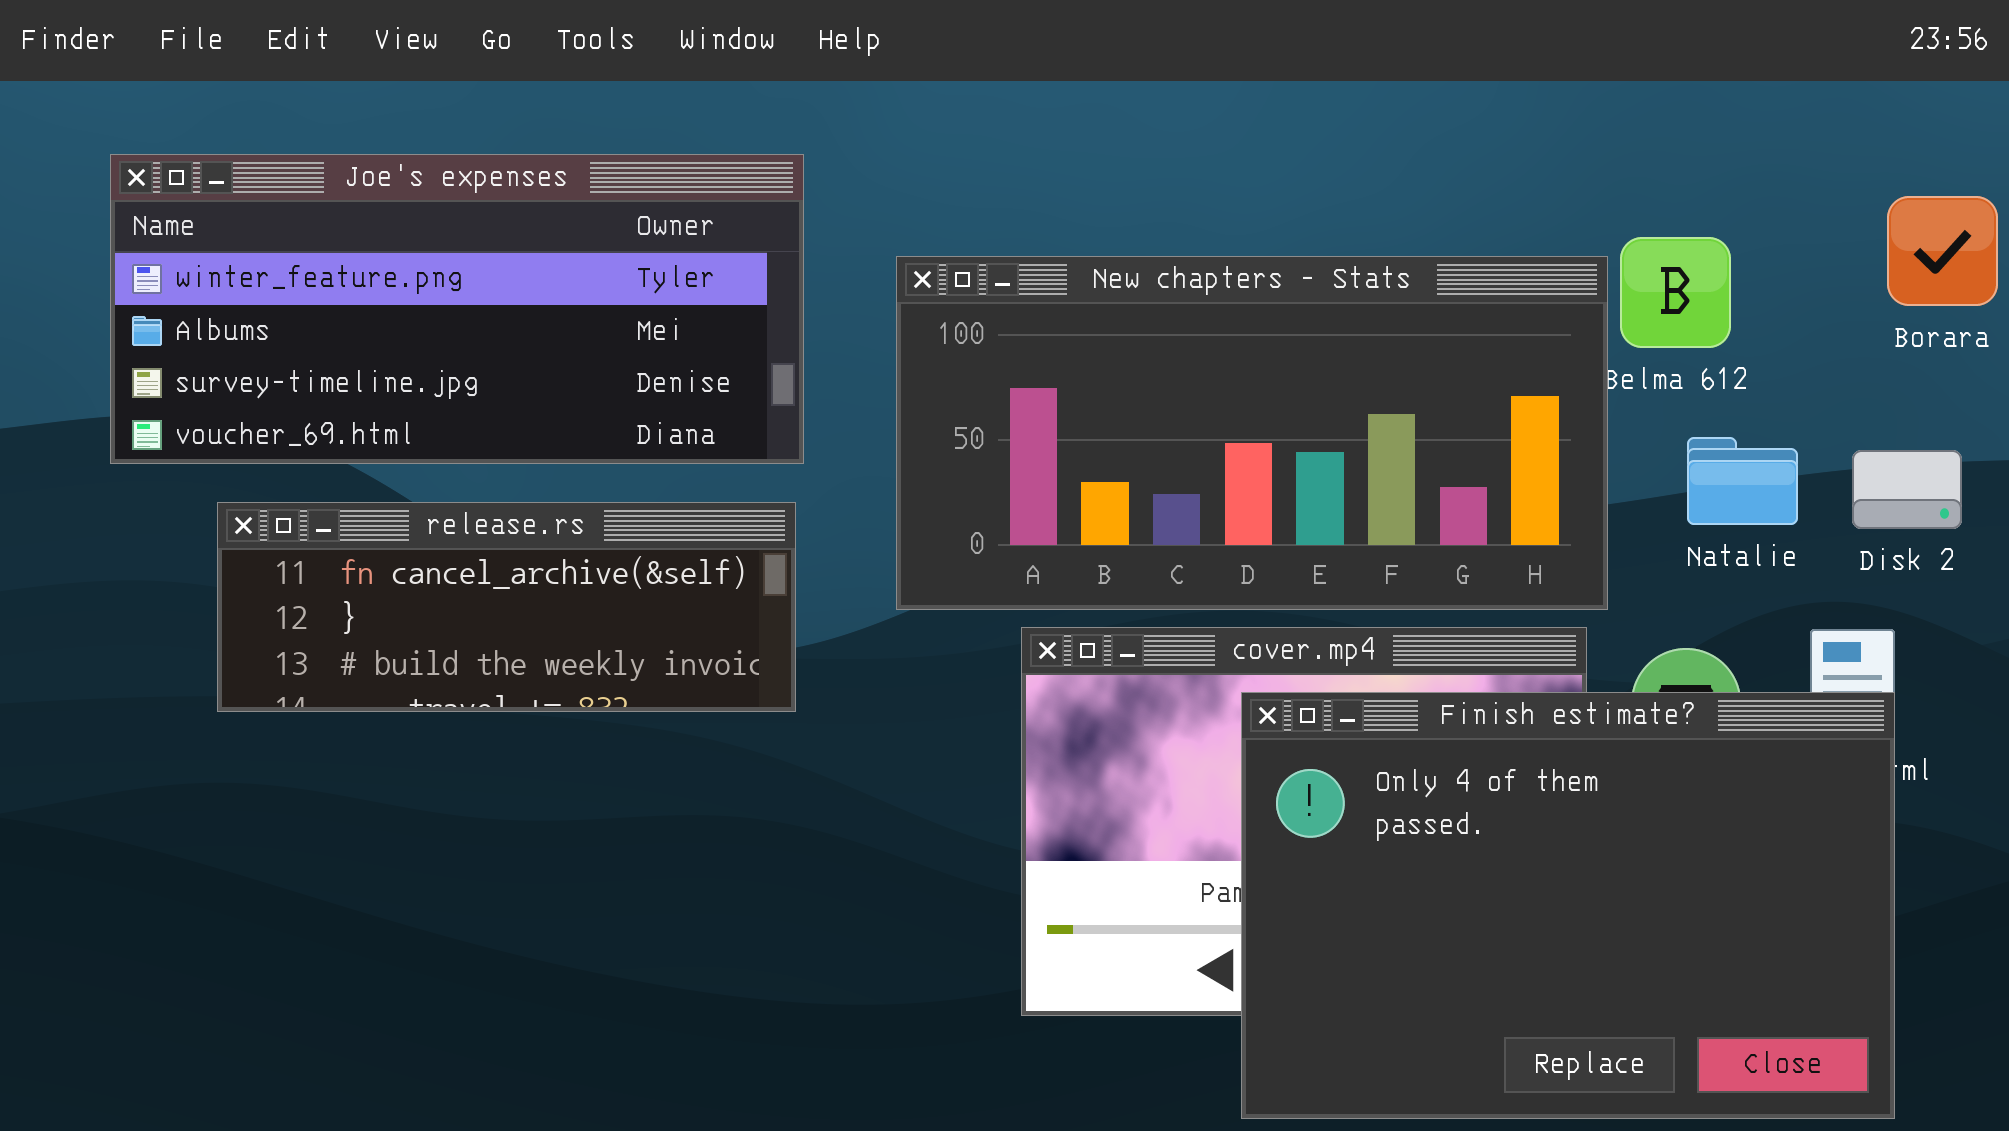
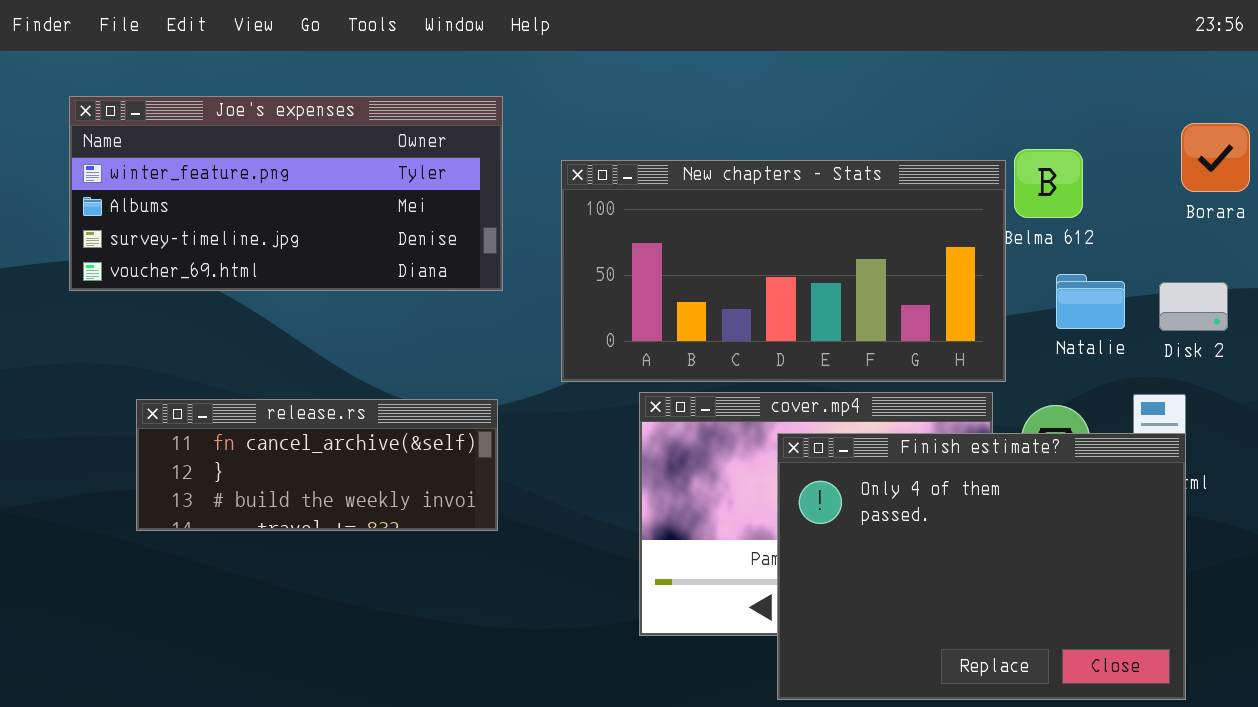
release.rs: [217,502,796,712] -> [136,399,498,531], moved

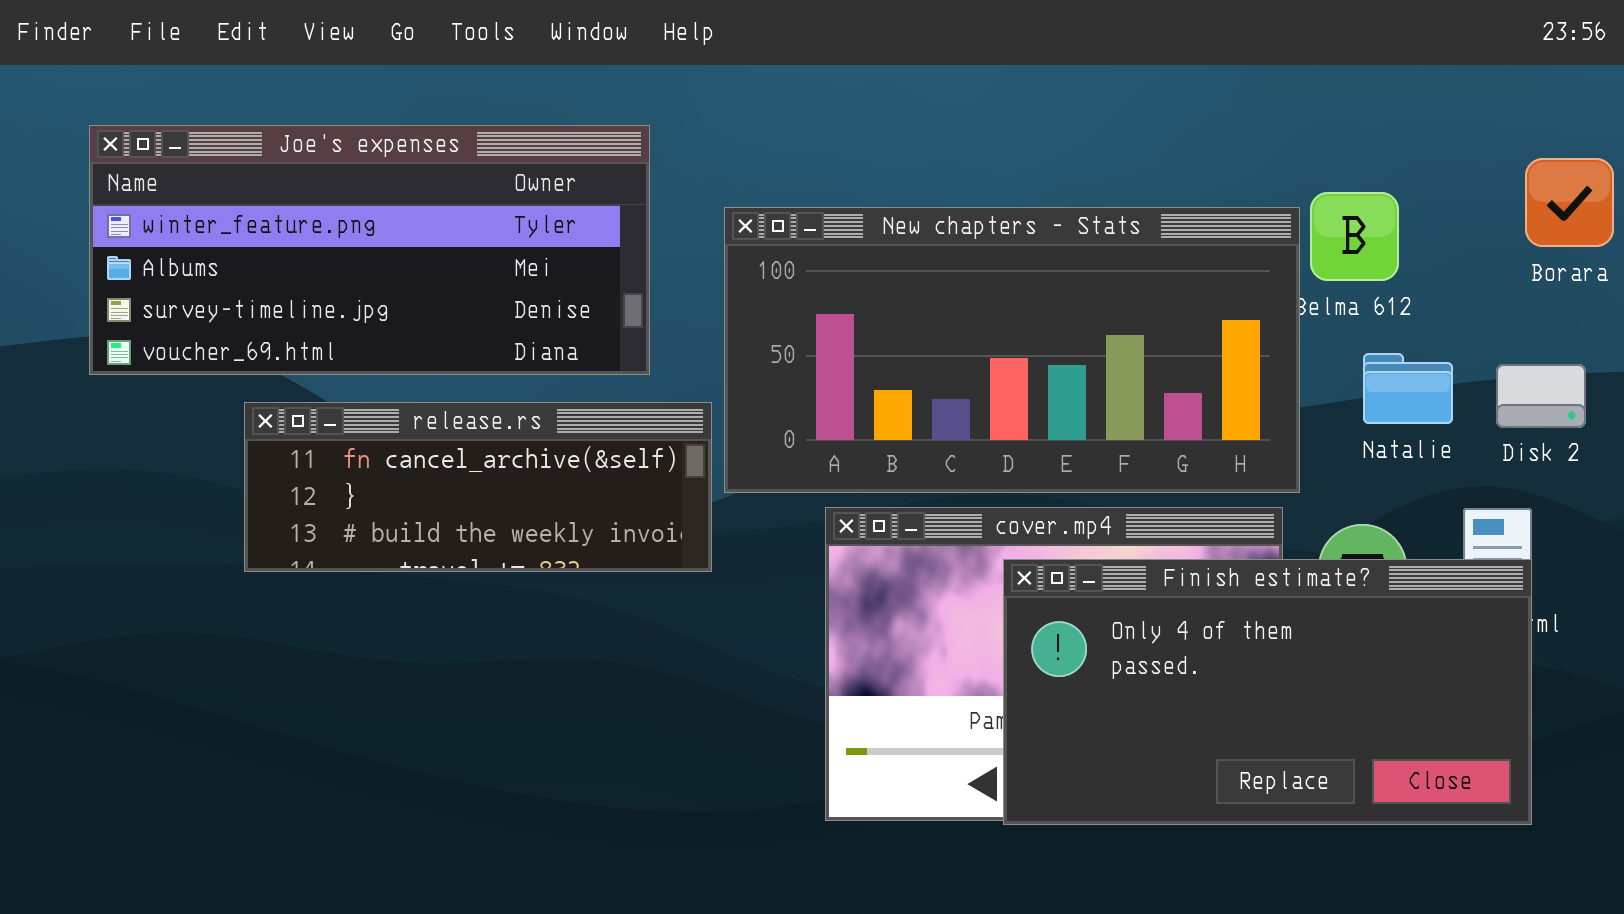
release.rs: [136,399,498,531] -> [244,402,712,572], moved
Finish estimate?: [777,433,1186,700] -> [1003,559,1532,825], resized

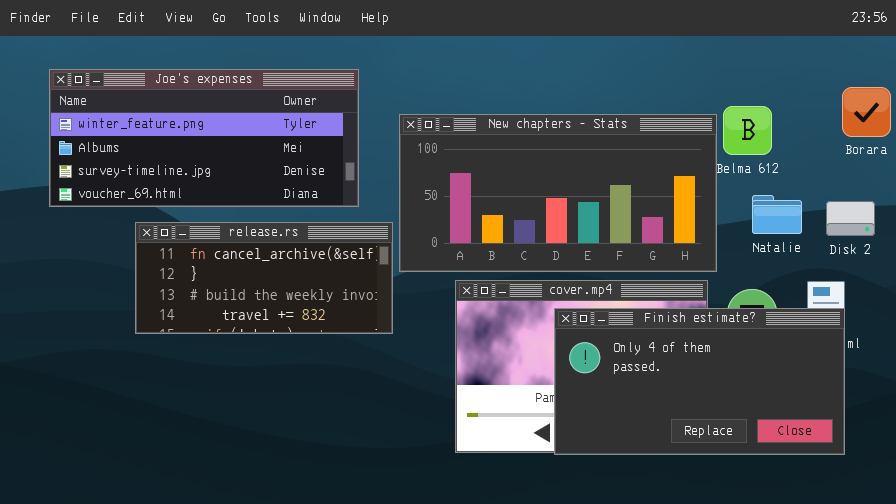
release.rs: [244,402,712,572] -> [135,222,393,334], resized

